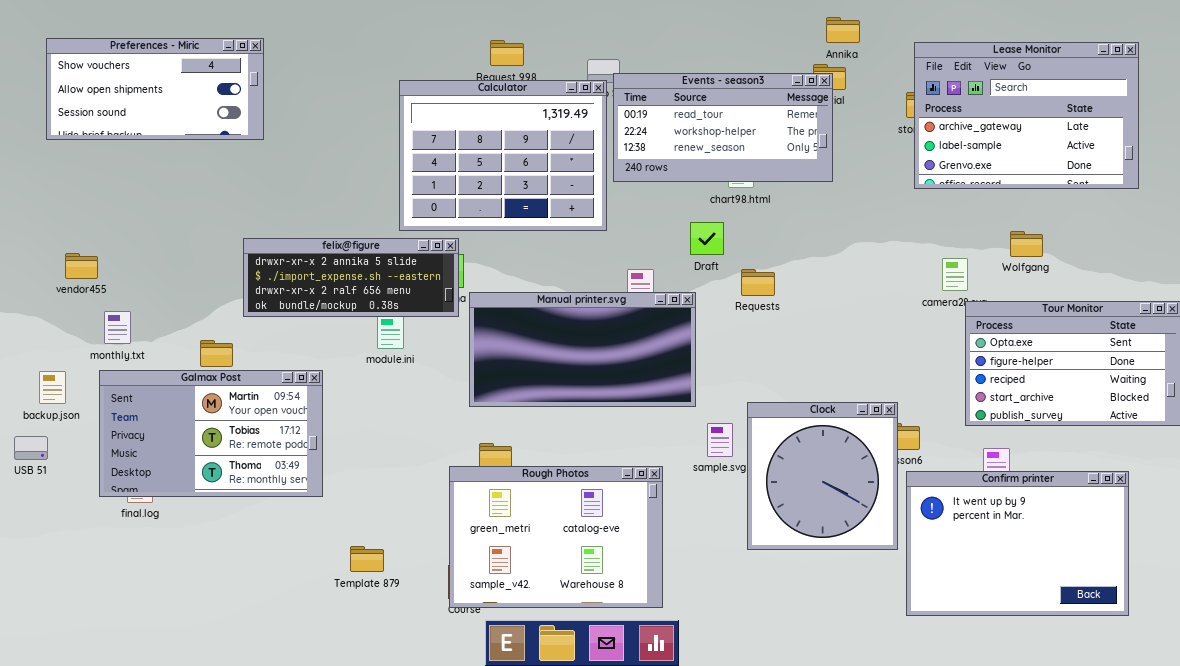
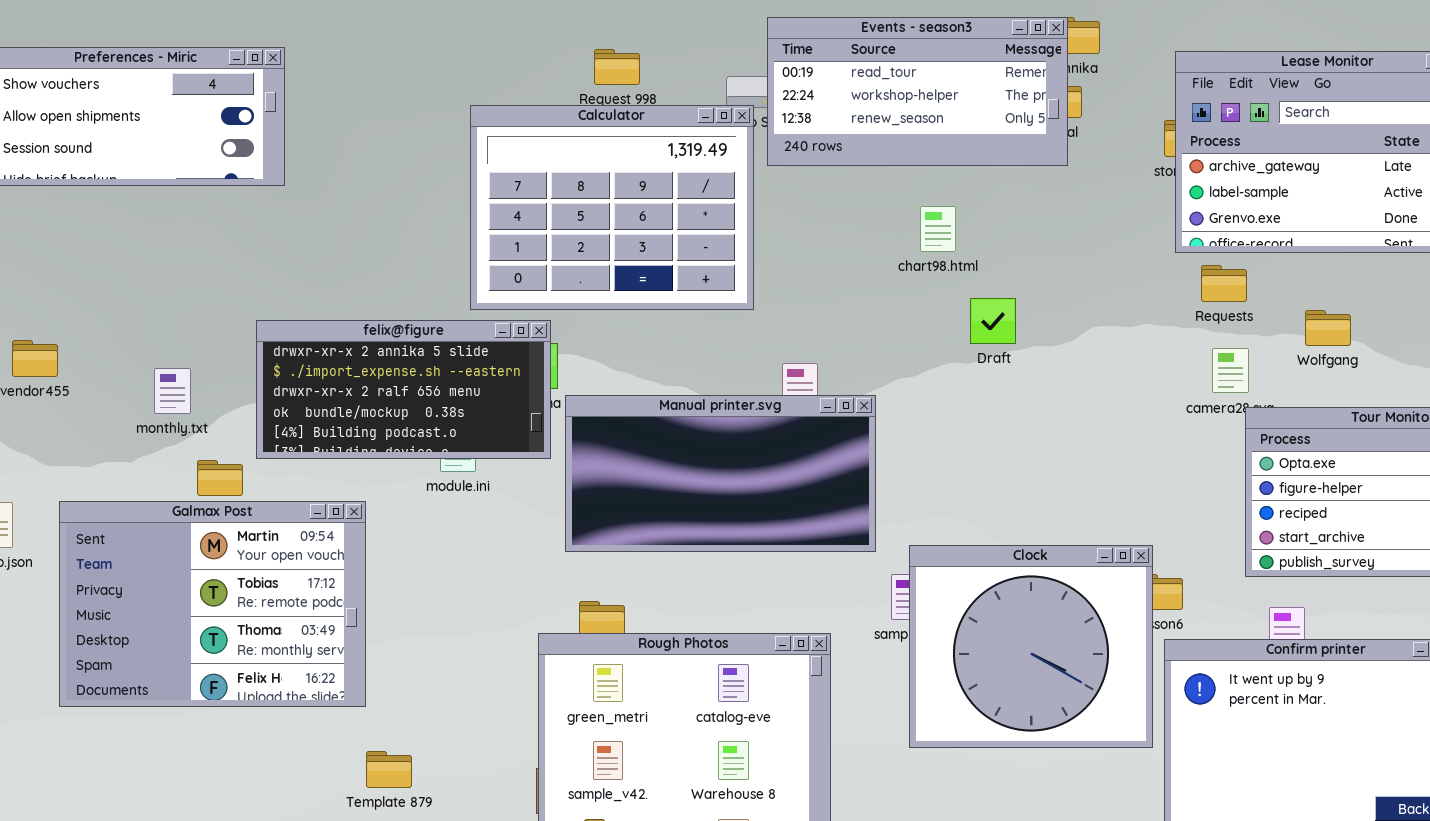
Events - season3: [613,73,833,182] -> [767,17,1068,166], moved
Draft: [690,222,724,255] -> [970,298,1016,344], moved
felix@figure: [243,238,459,317] -> [256,320,551,459], resized
Requests: [741,269,775,296] -> [1201,265,1247,302], moved
monthly.txt: [104,311,131,344] -> [154,368,191,414], moved
Galmax Post: [99,370,323,497] -> [59,501,366,707], resized
Clock: [747,402,898,550] -> [909,545,1153,748], resized
Template 879: [350,546,384,572] -> [366,751,412,788], moved

